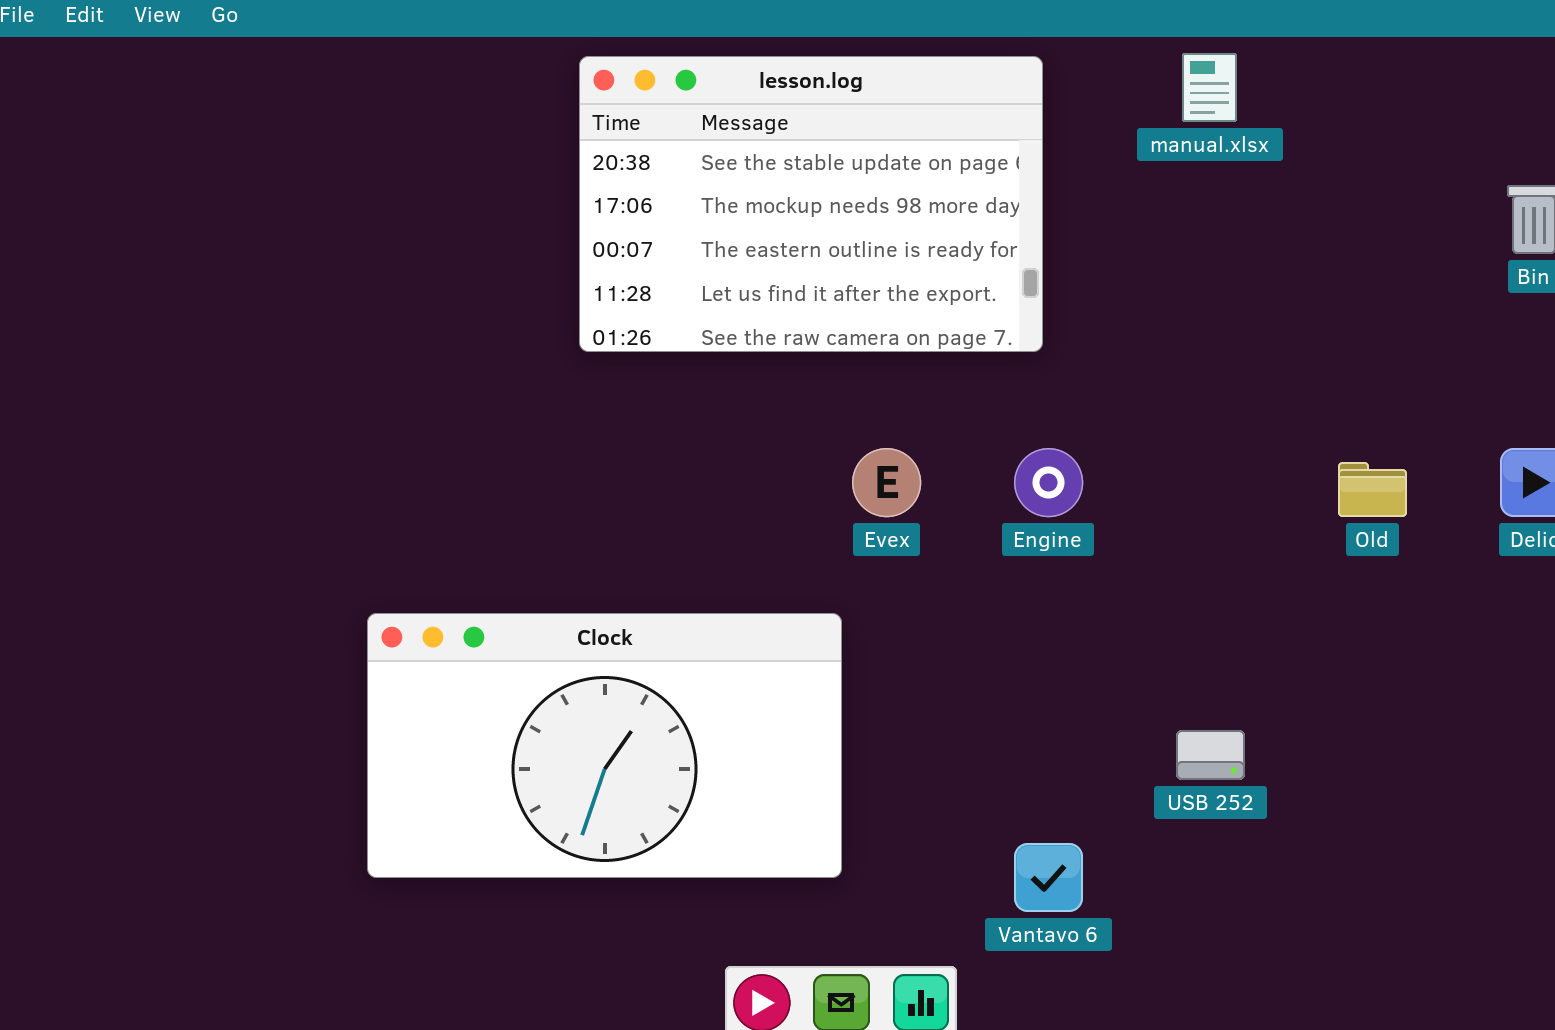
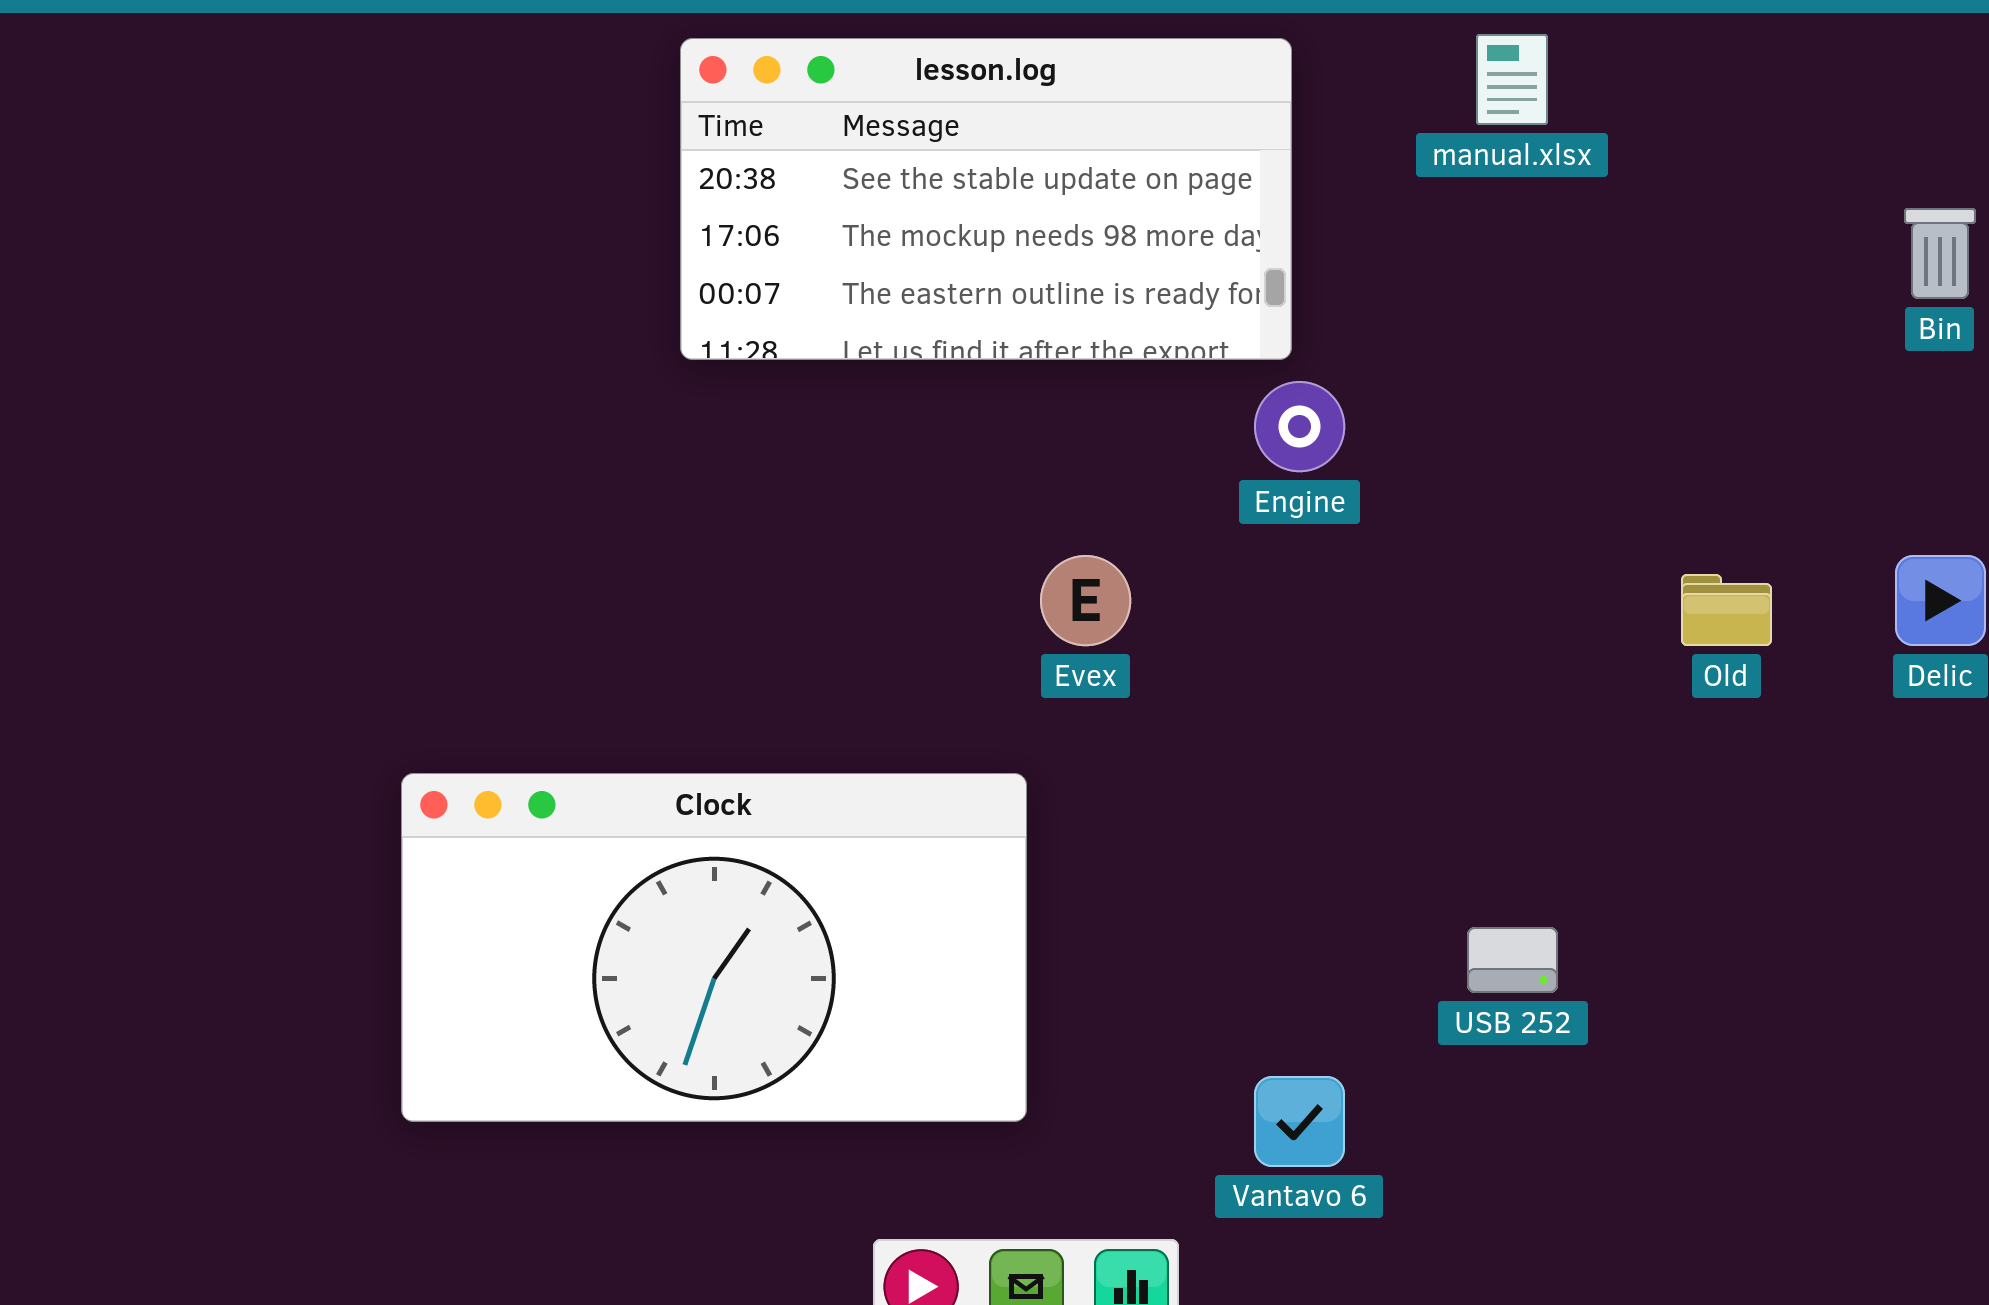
lesson.log: [579,56,1043,352] -> [680,38,1292,360], resized
Engine: [1014,448,1083,517] -> [1254,381,1345,472], moved

